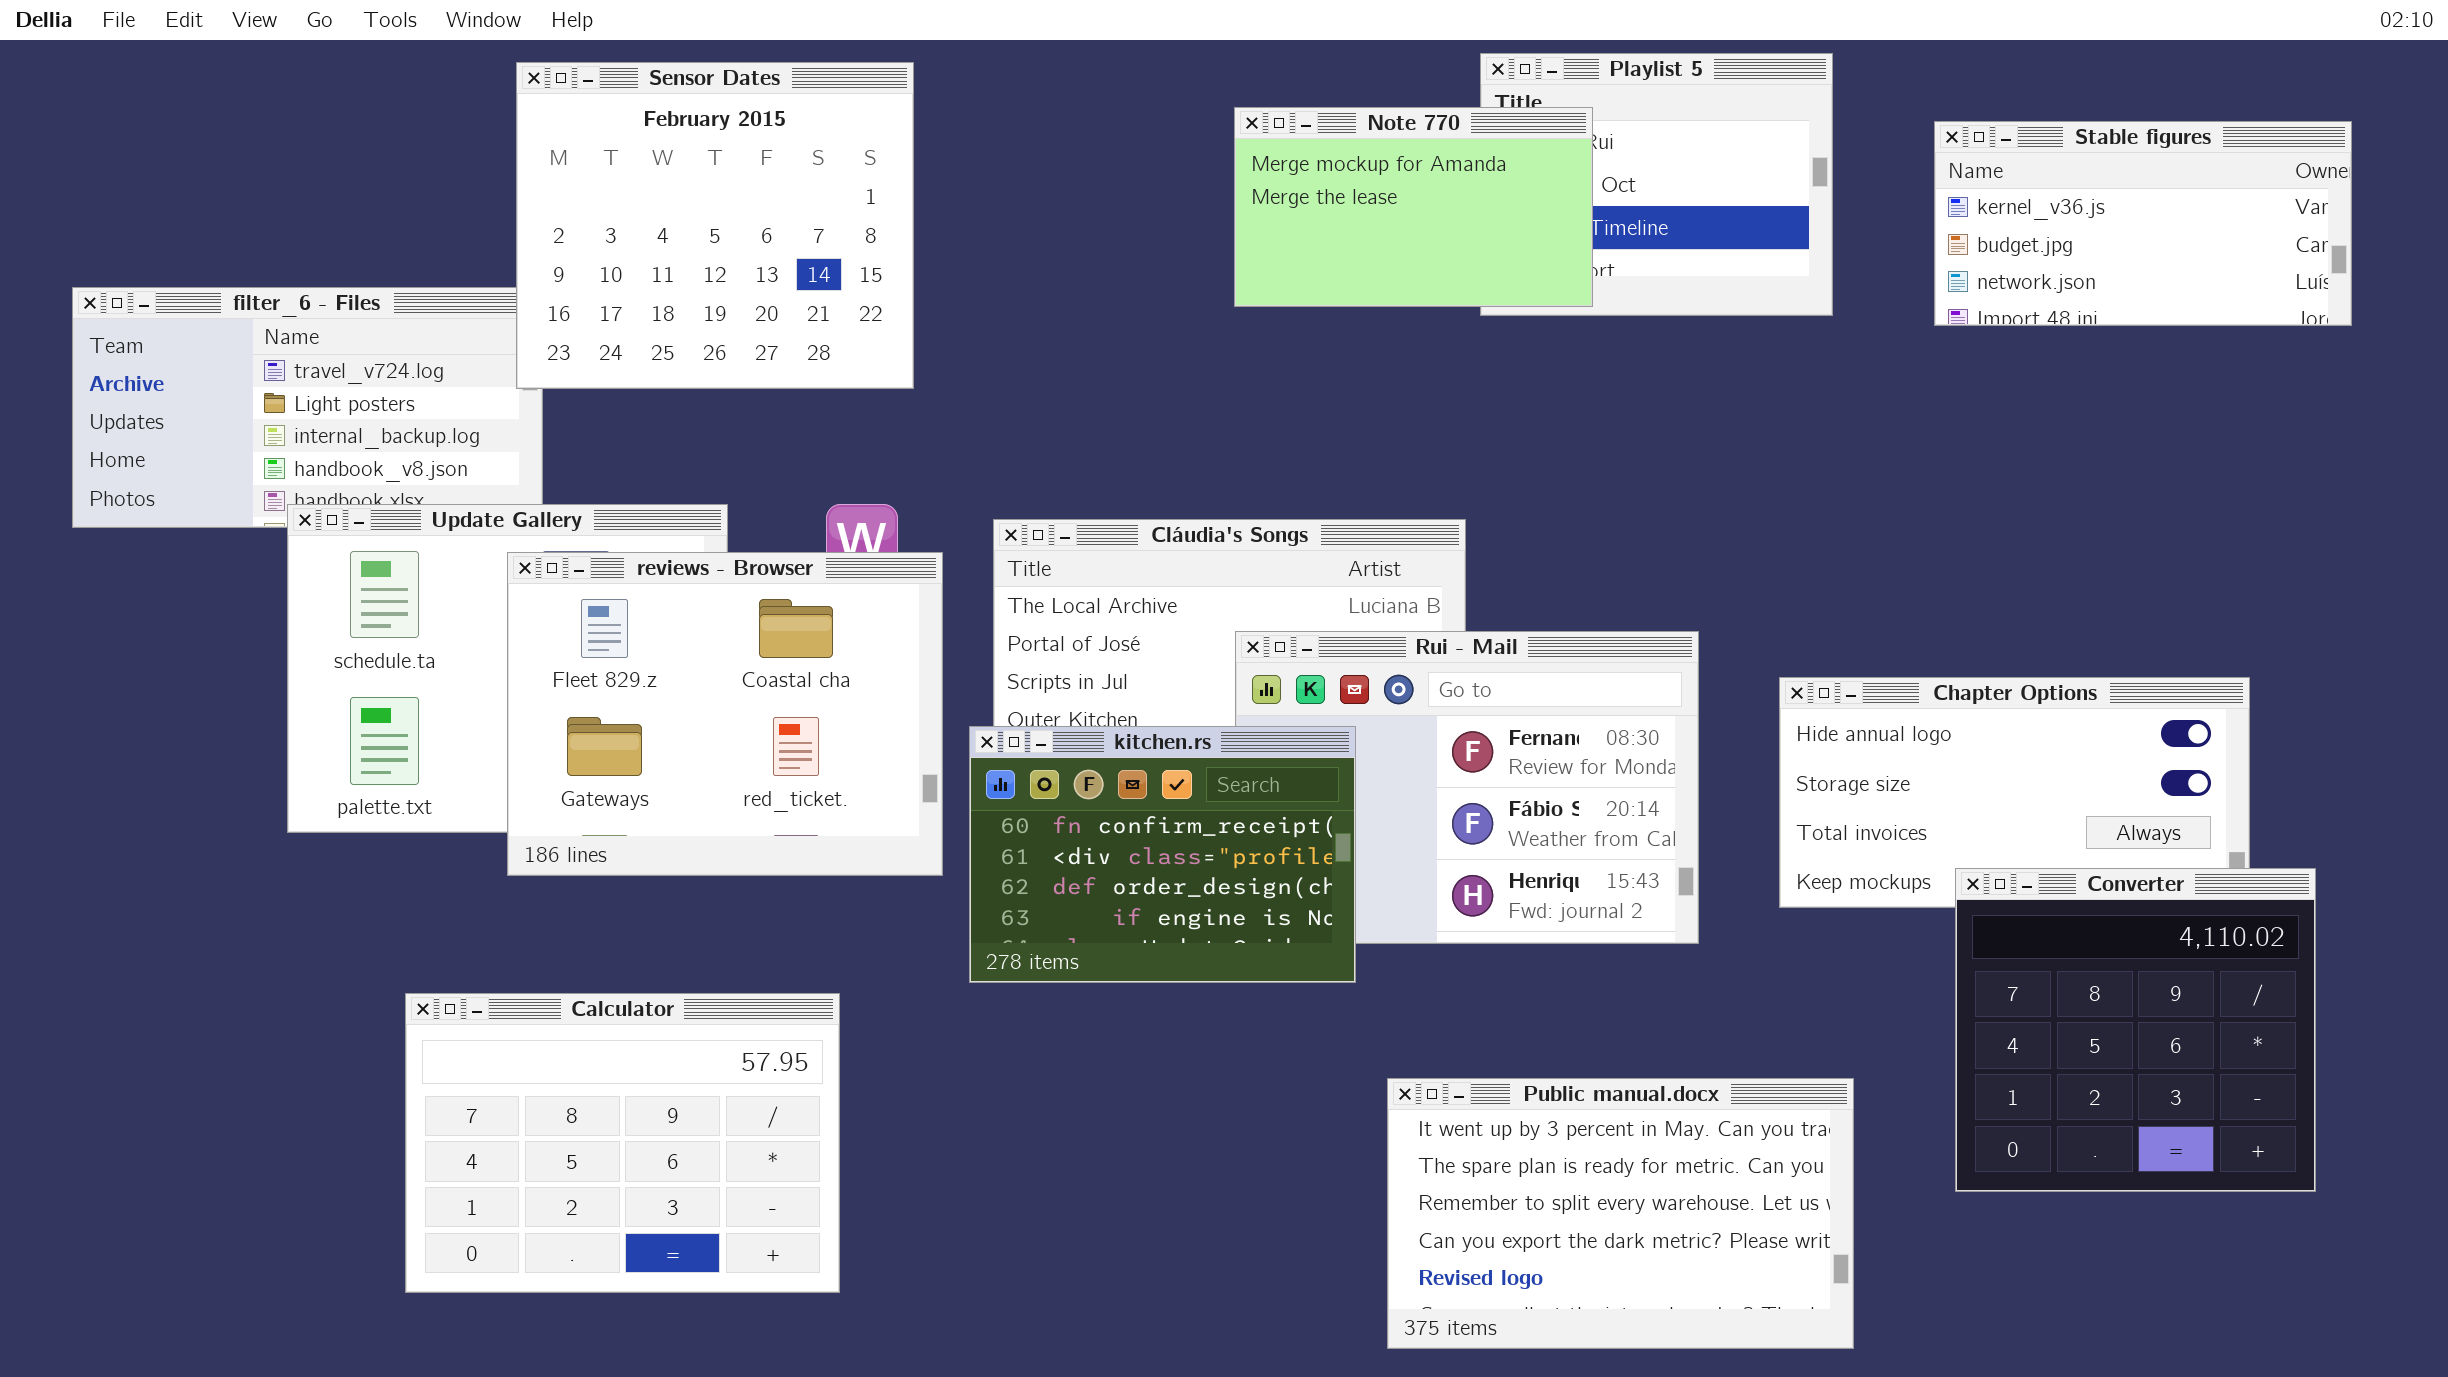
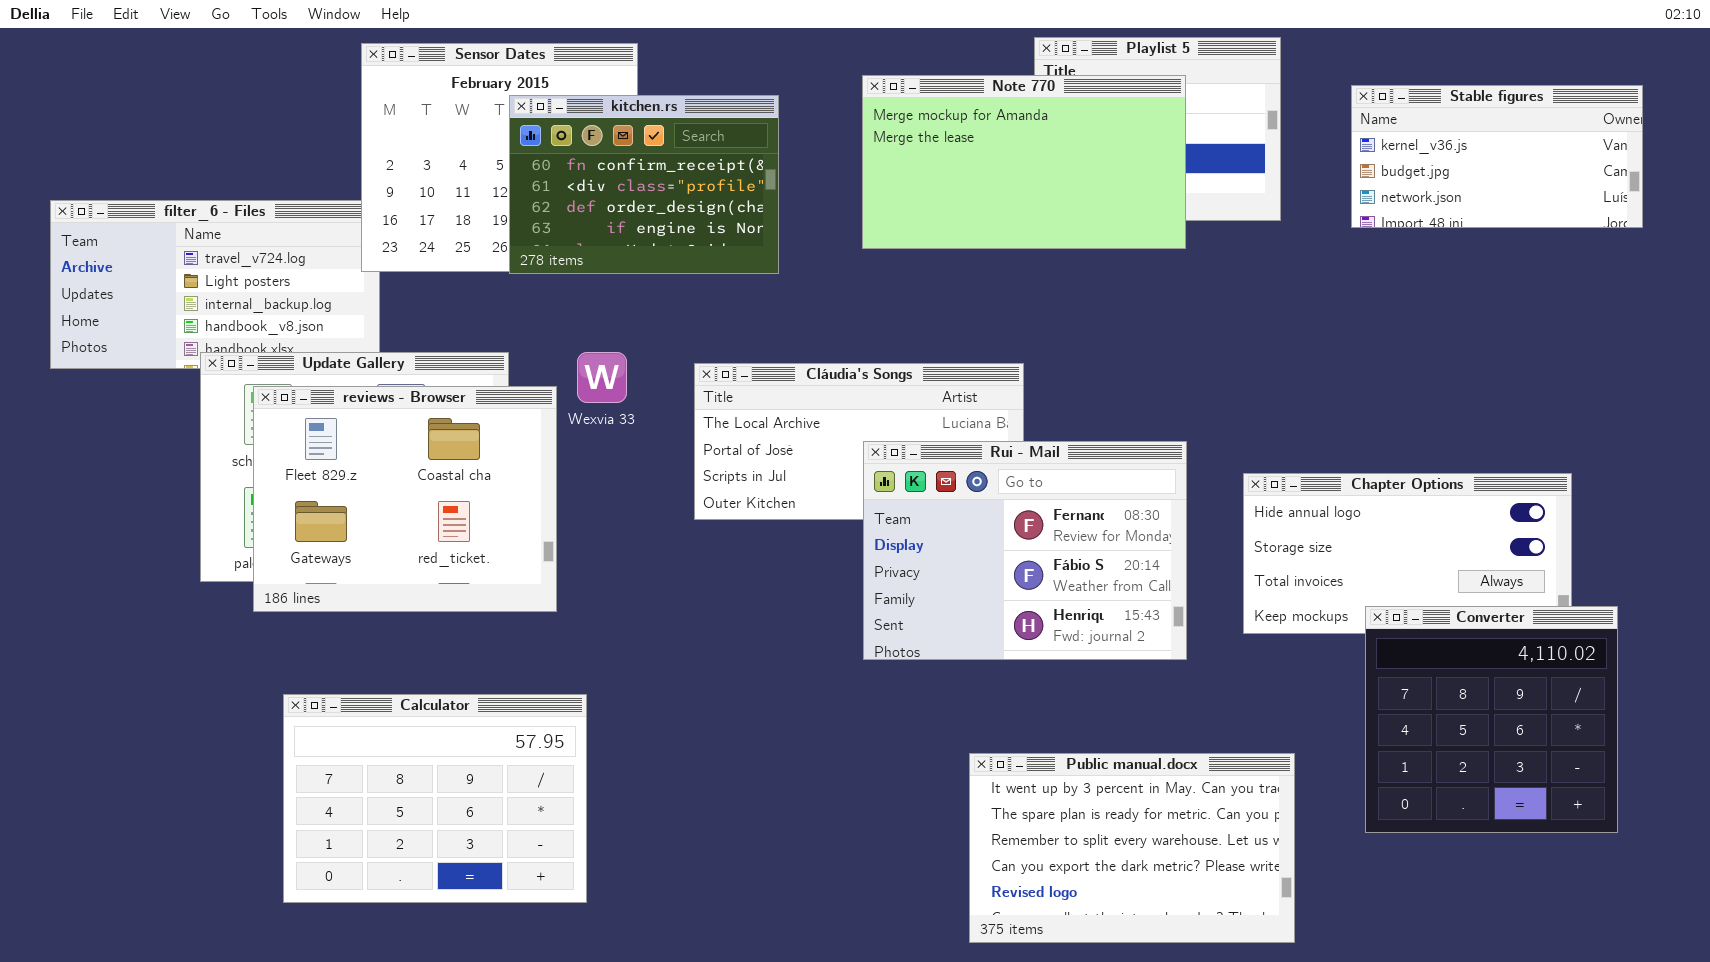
Note 770: [1234,107,1593,307] -> [862,75,1186,249], resized
reviews - Browser: [507,552,943,876] -> [253,386,557,612], moved
kitchen.rs: [969,726,1356,983] -> [509,95,779,274], moved

